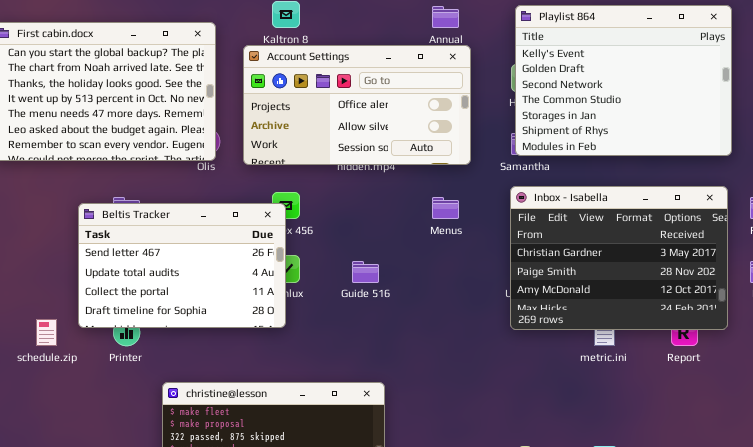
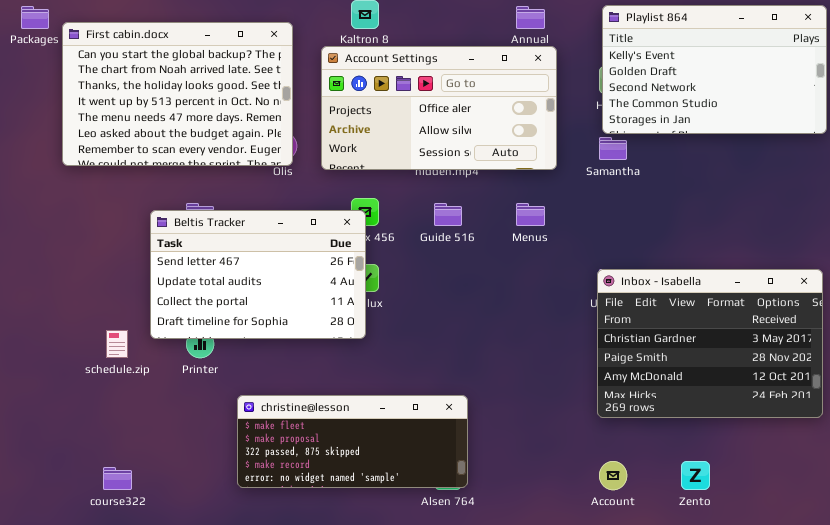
Playlist 864: [515,5,732,156] -> [602,5,827,134], resized
Inbox - Isabella: [510,186,728,330] -> [597,269,823,418], moved
Guide 516: [352,261,379,283] -> [434,203,462,226], moved

